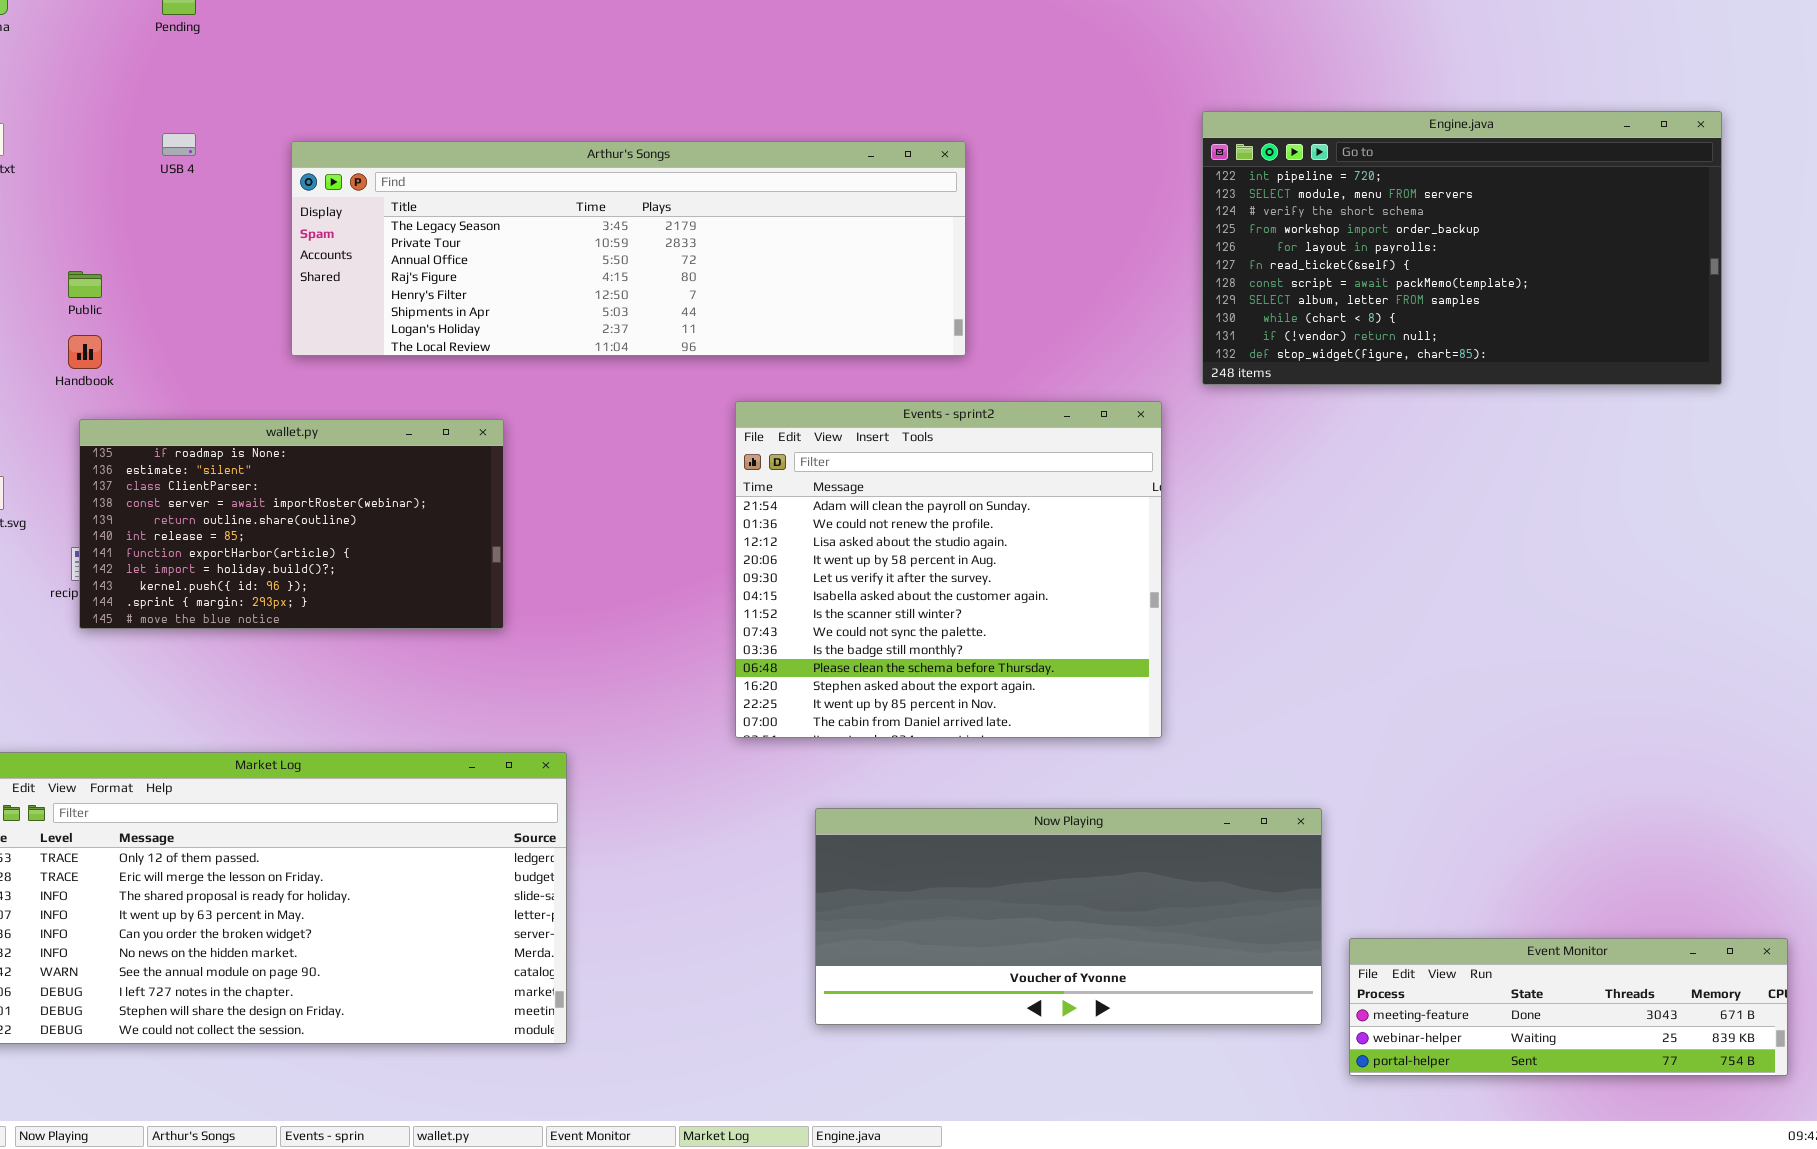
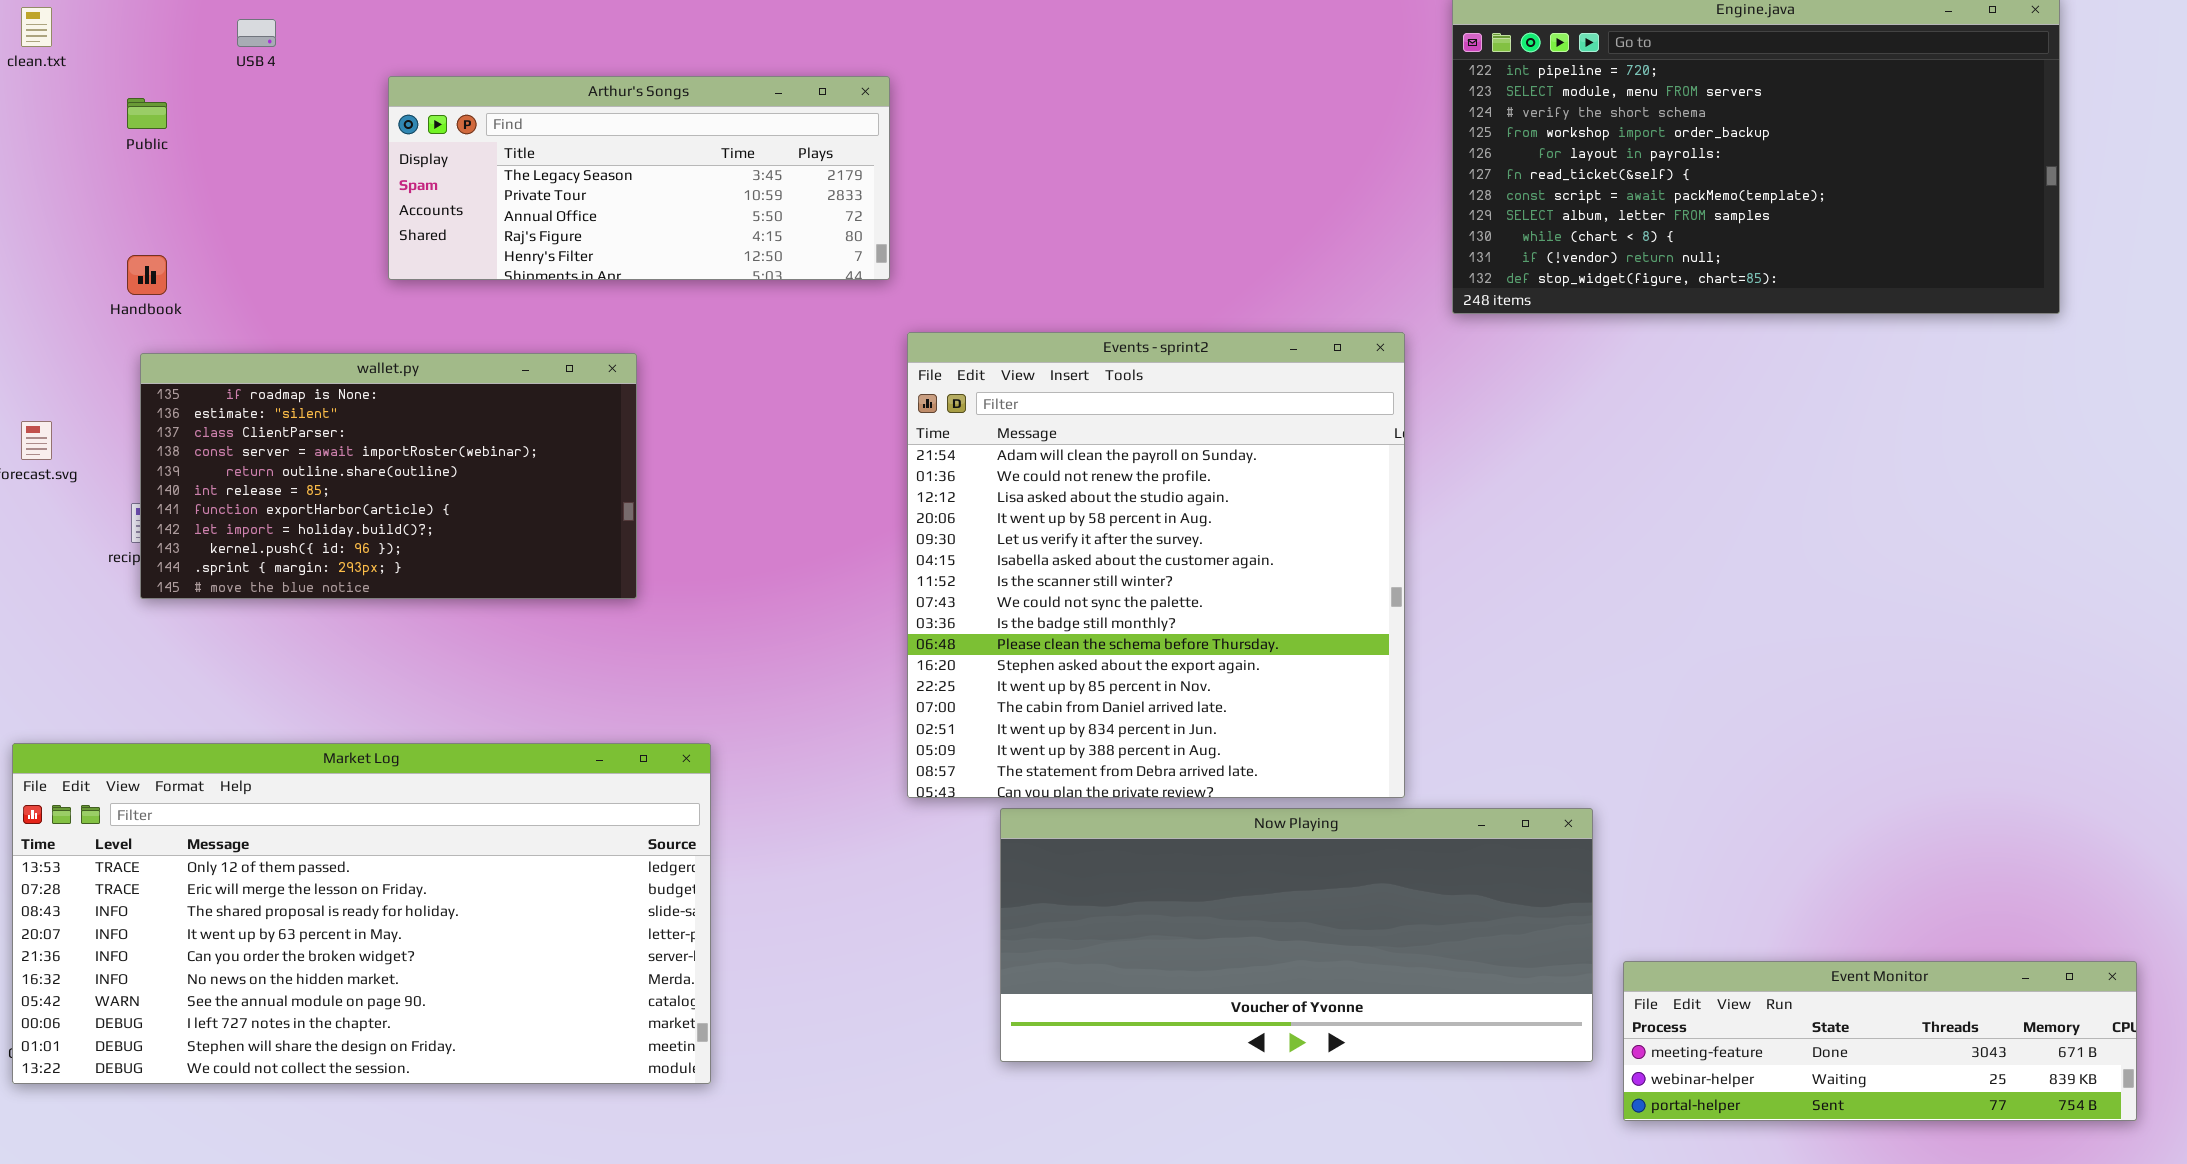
Arthur's Songs: [291,141,966,356] -> [388,76,890,280], resized
Public: [68,271,102,298] -> [127,98,167,129], moved
Events - sprint2: [735,401,1162,738] -> [907,332,1405,798], resized

